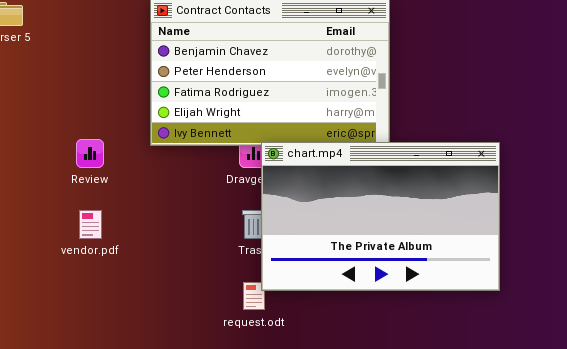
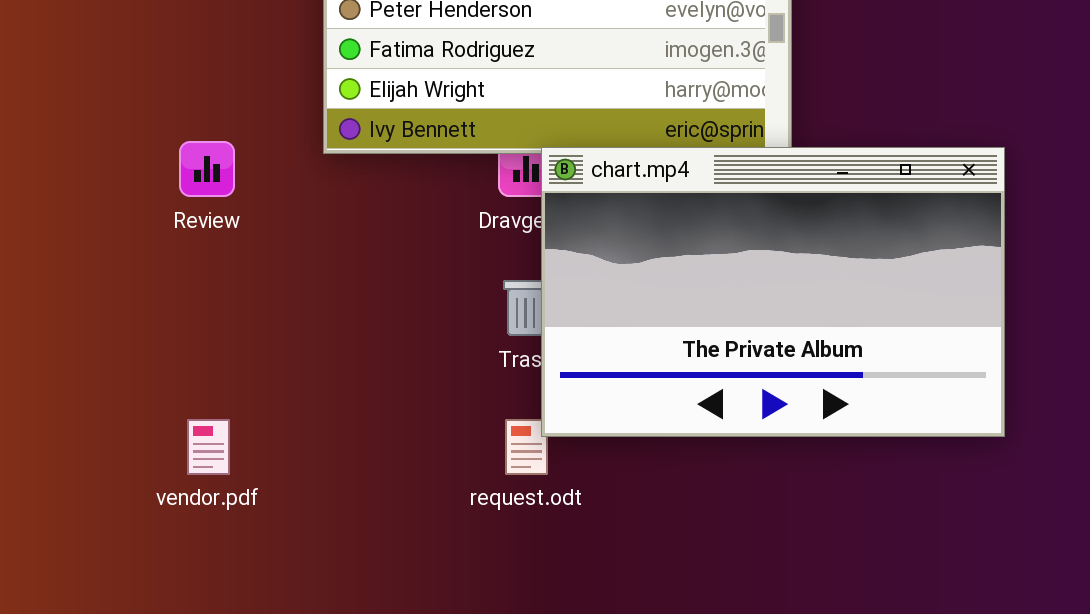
vendor.pdf: [79,210,102,239] -> [187,419,230,475], moved

